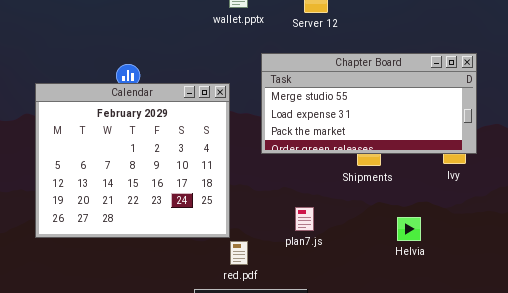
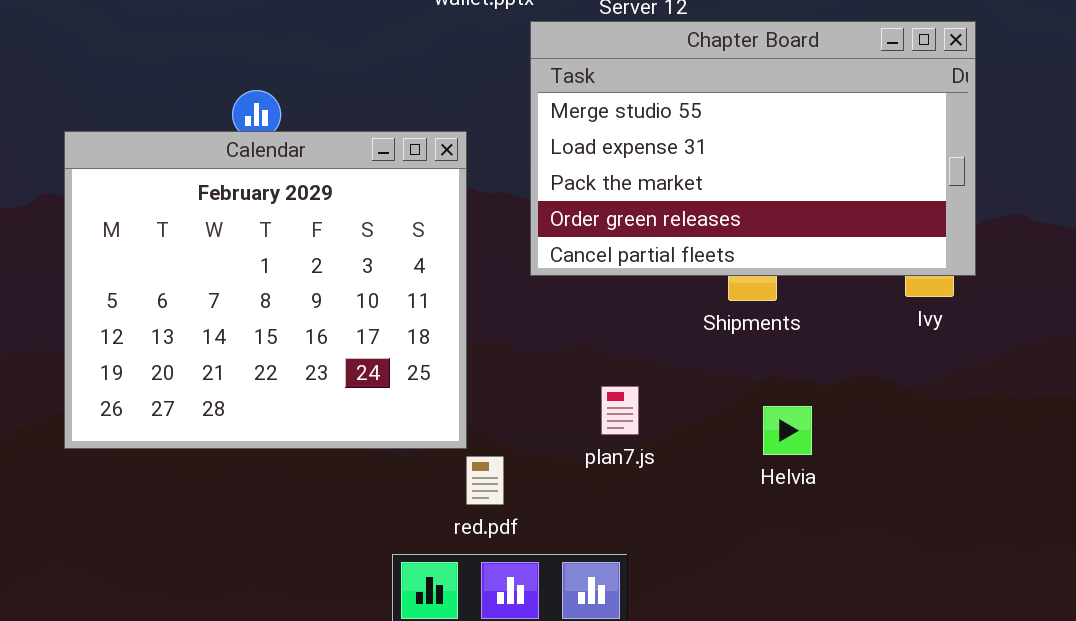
Chapter Board: [261,53,477,154] -> [530,21,976,276], resized
Helvia: [397,217,421,241] -> [763,406,812,455], moved

